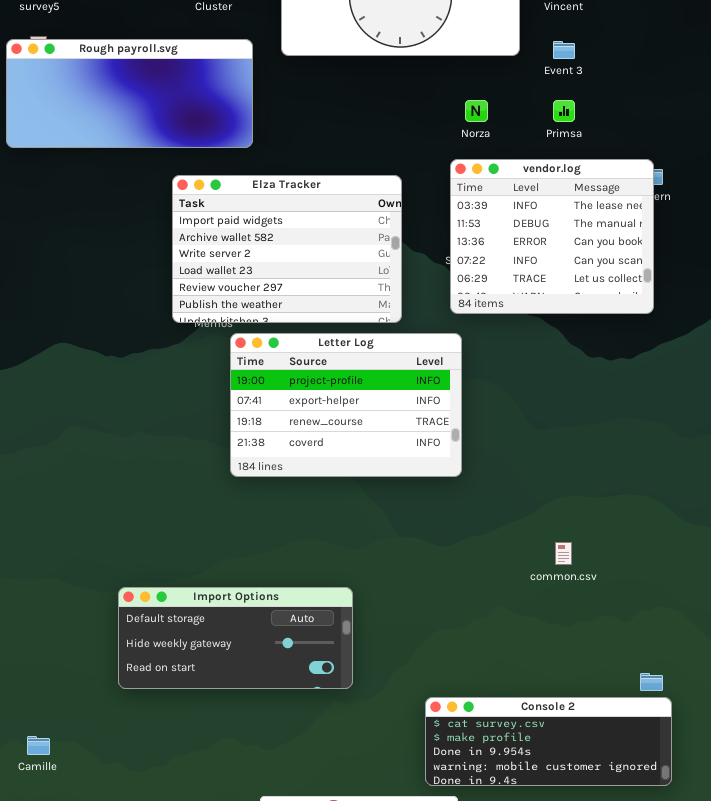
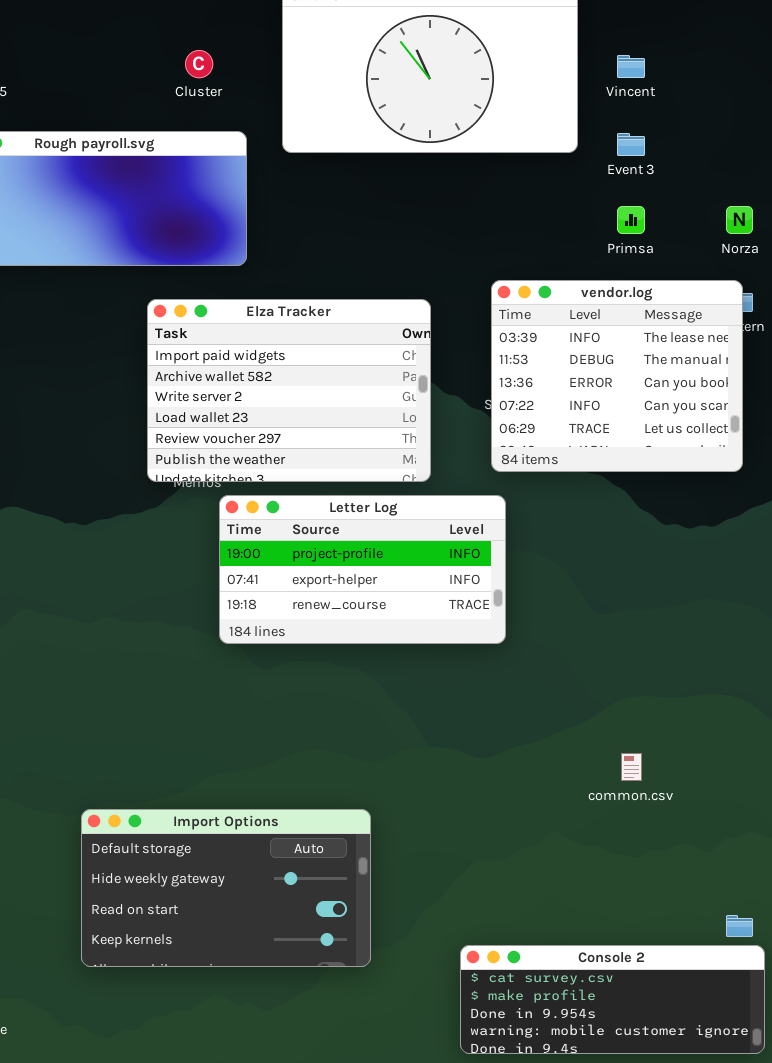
Norza: [465,100,488,122] -> [726,206,753,234], moved
Letter Log: [230,333,462,477] -> [219,495,506,644], resized
Import Options: [118,587,353,689] -> [81,809,371,967], resized

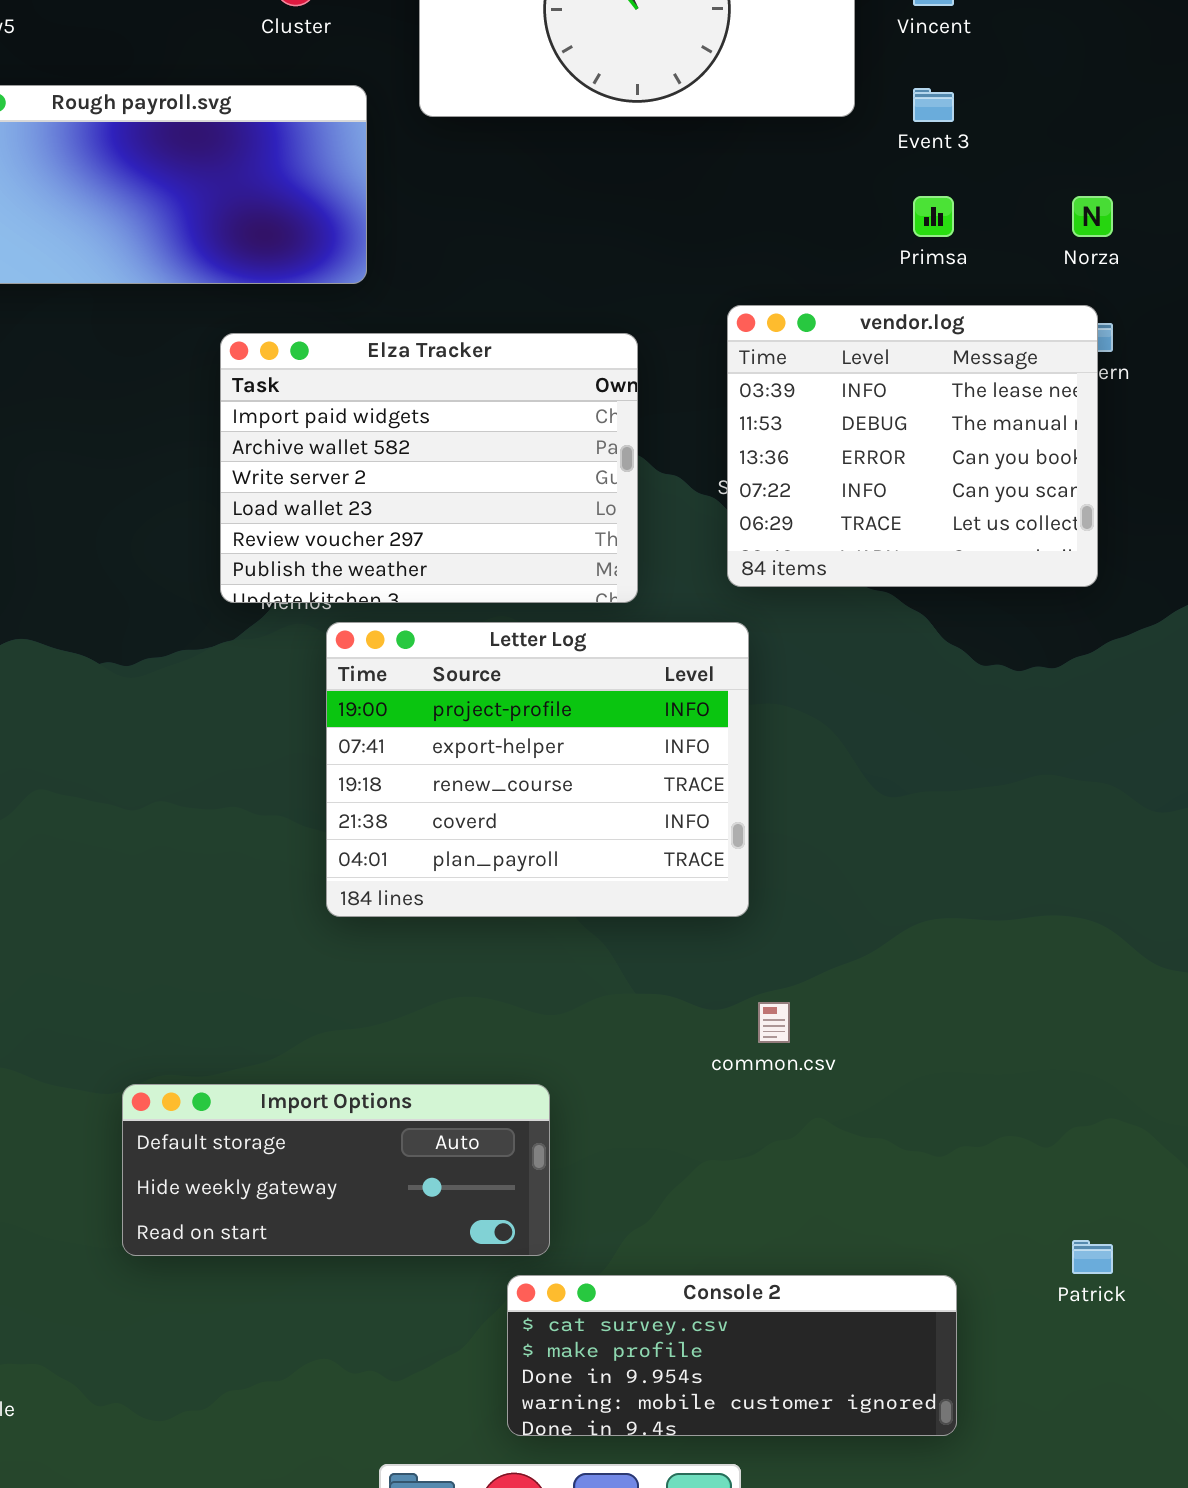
Letter Log: [219,495,506,644] -> [326,622,749,917], resized
common.csv: [621,753,642,781] -> [758,1002,790,1043], moved
Import Options: [81,809,371,967] -> [122,1084,550,1256], resized
Console 2: [460,945,765,1054] -> [507,1275,957,1436], moved

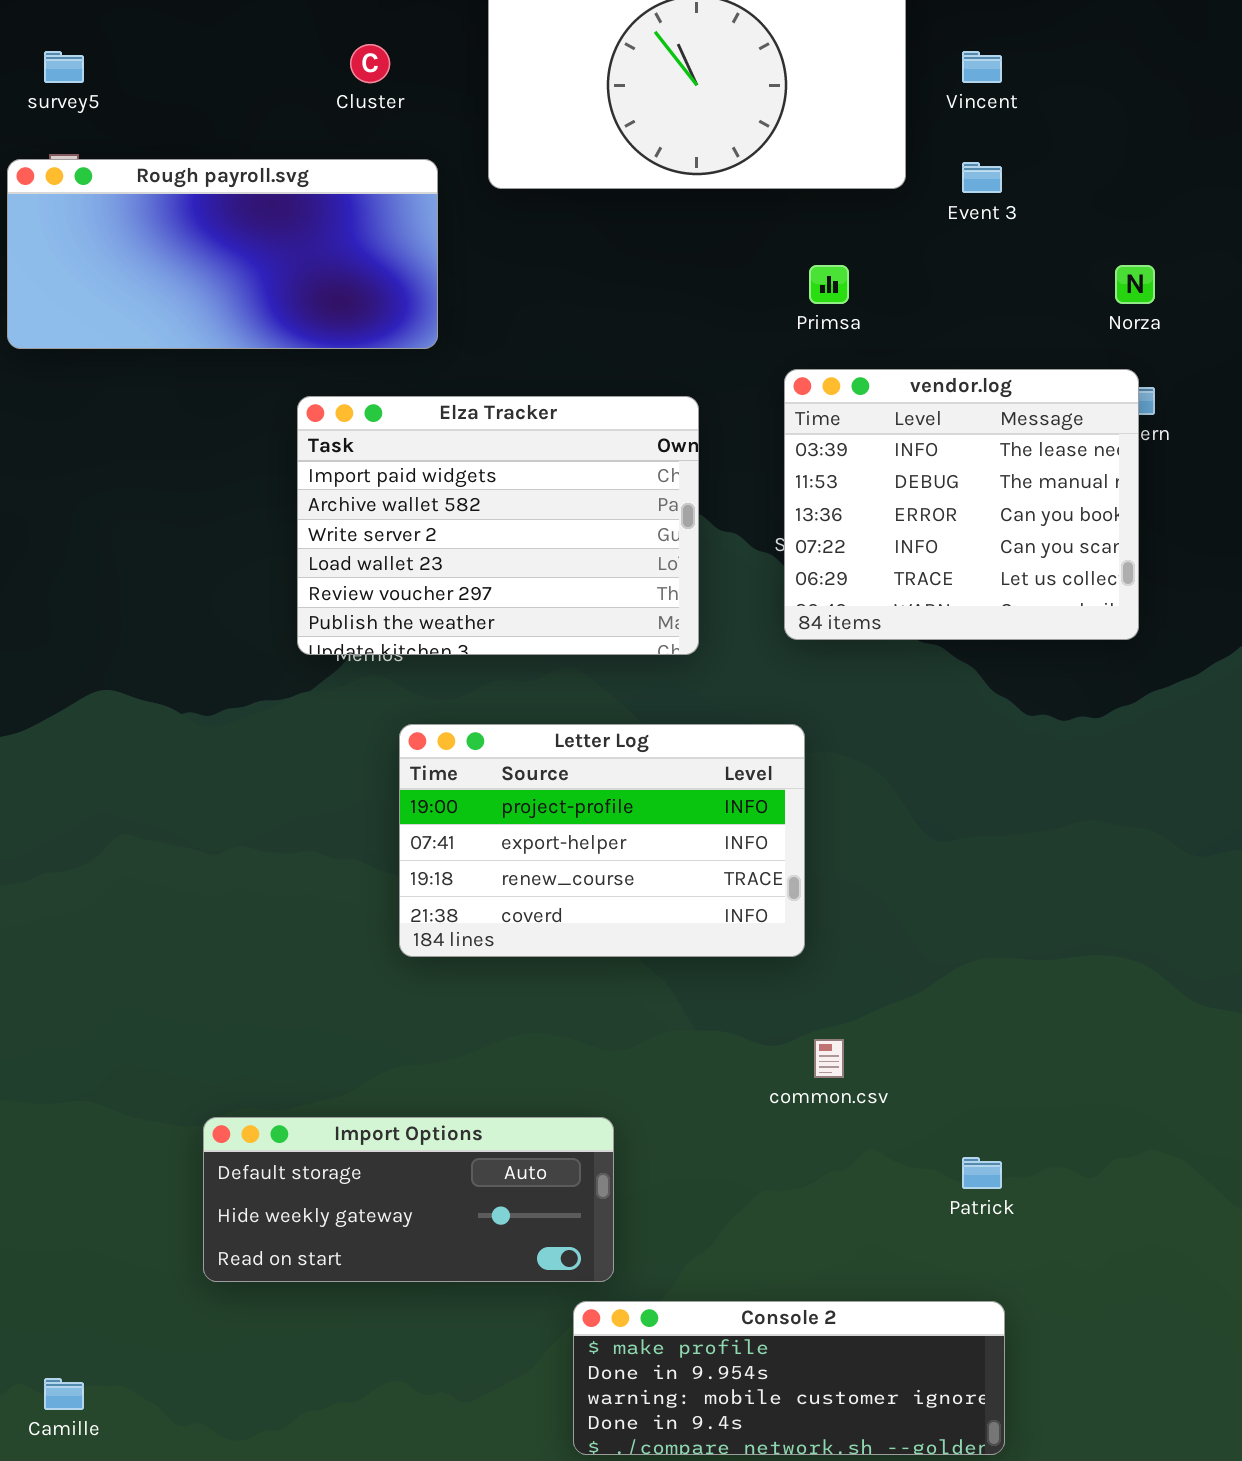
Primsa: [913,196,954,237] -> [809,265,849,304], moved
Letter Log: [326,622,749,917] -> [399,724,805,957], resized
Patrick: [1072,1240,1113,1274] -> [962,1157,1002,1189], moved
Console 2: [507,1275,957,1436] -> [573,1301,1005,1455], scrolled down 1 row

